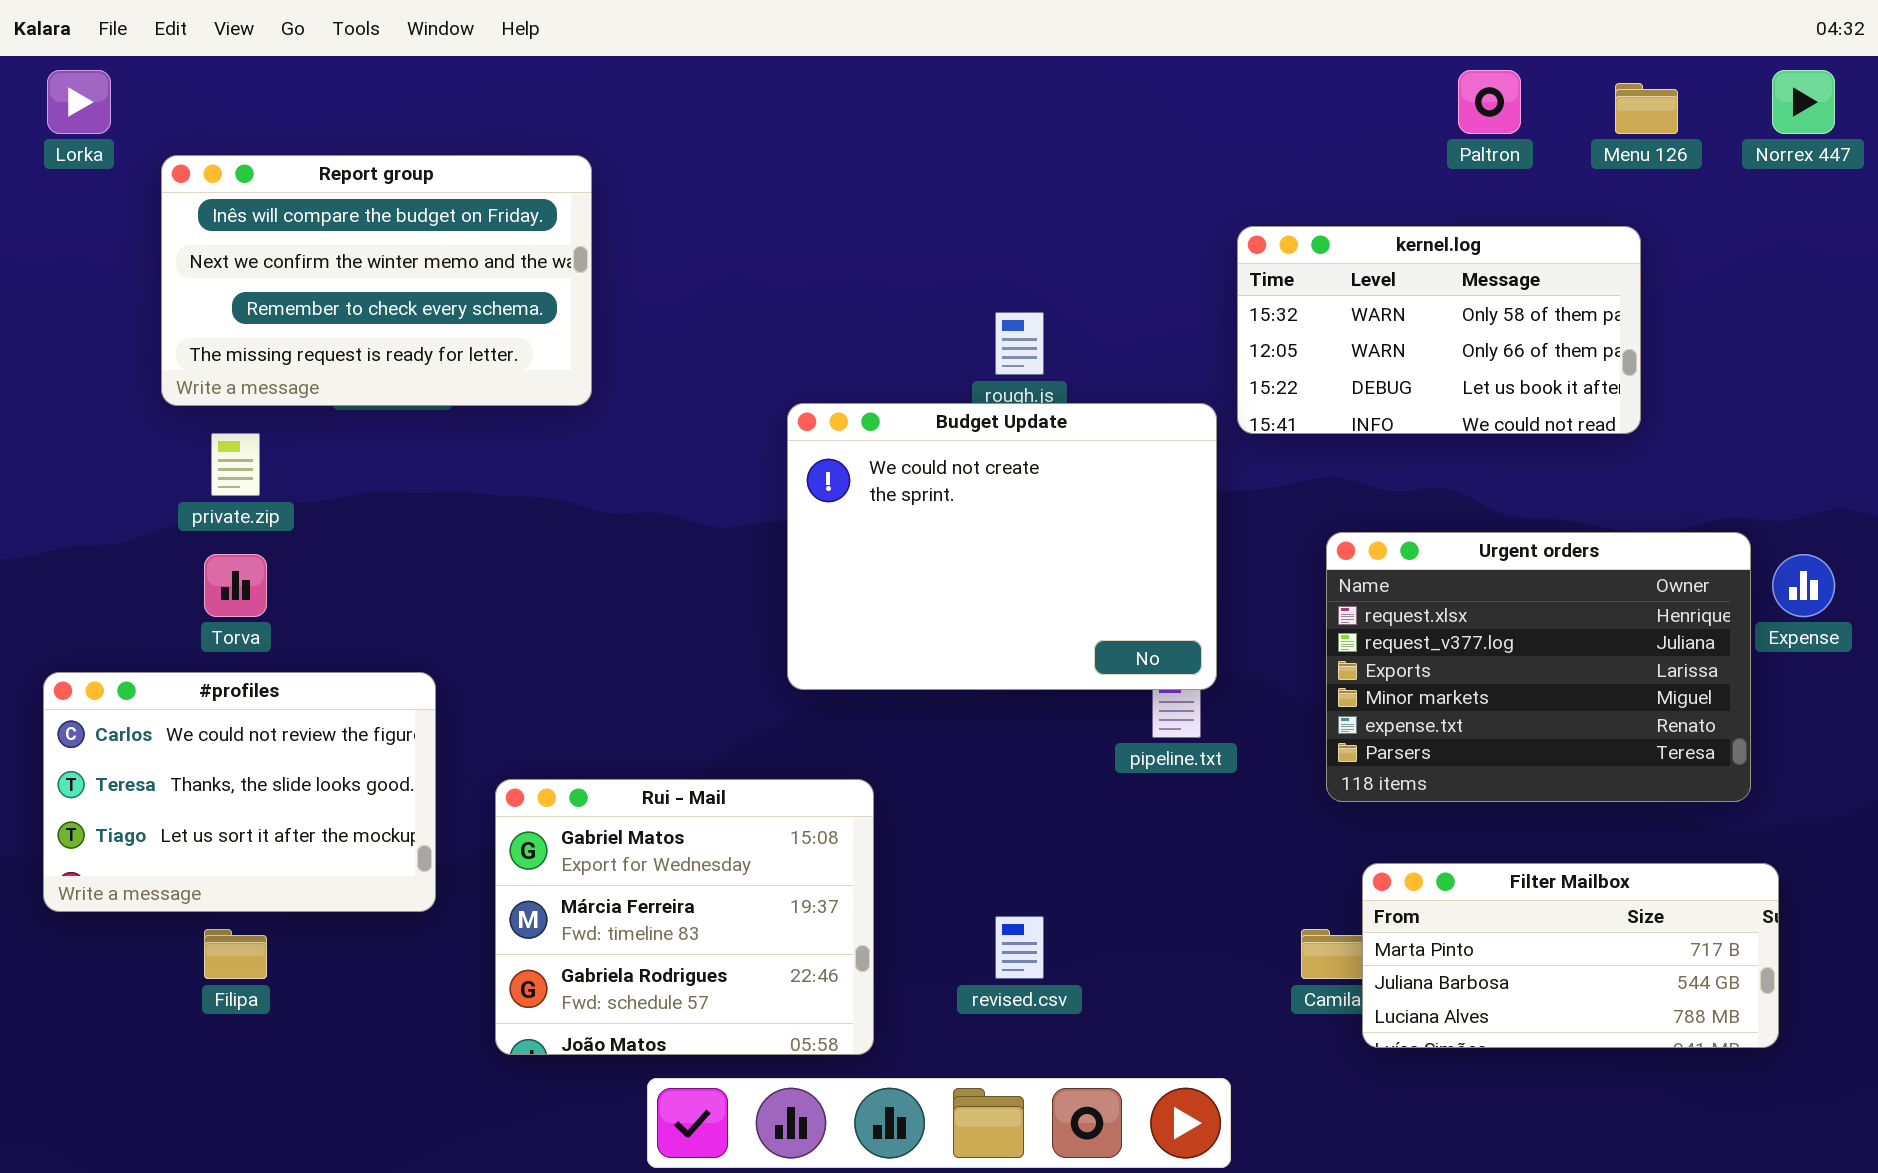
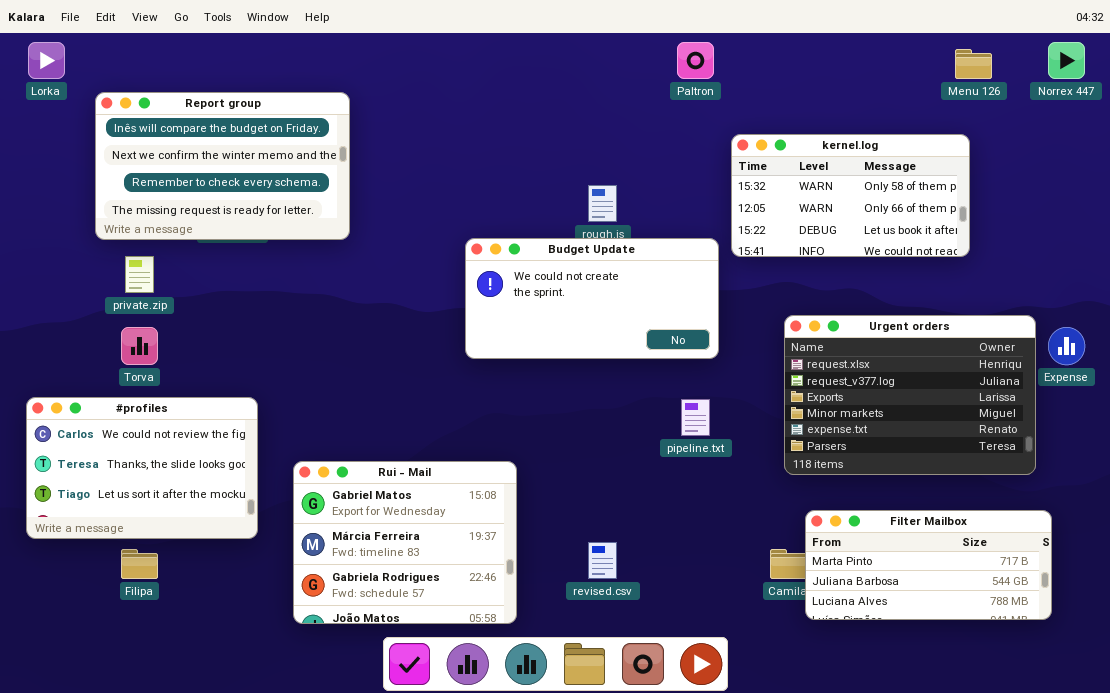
Paltron: [1458,70,1521,134] -> [677,42,714,79], moved
Budget Update: [787,403,1217,690] -> [465,238,719,359], resized

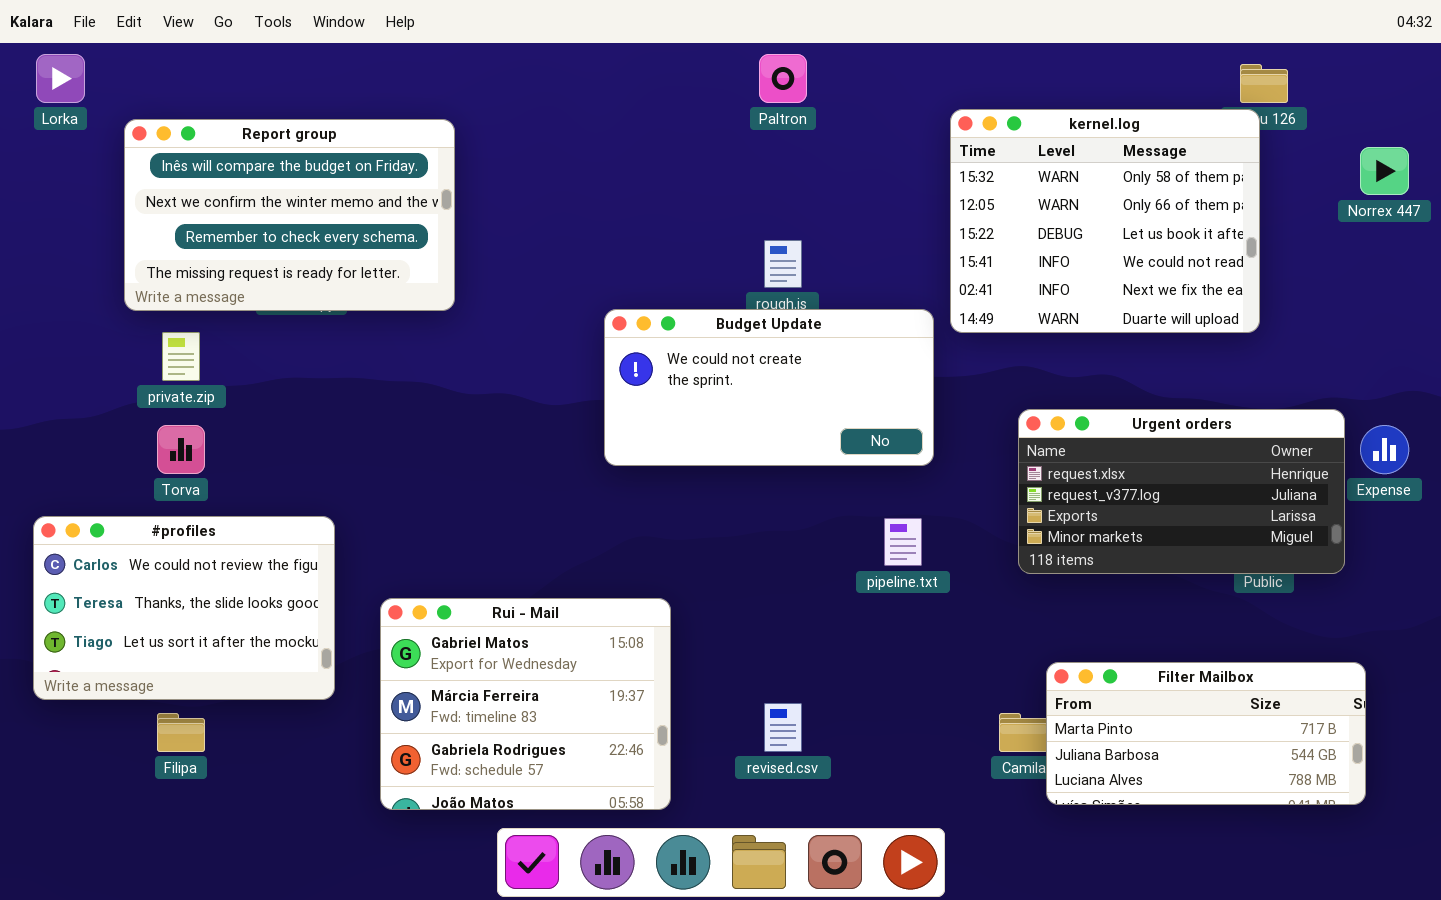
Paltron: [677,42,714,79] -> [759,54,807,103], moved
Norrex 447: [1048,42,1085,79] -> [1360,147,1409,195], moved
kernel.log: [731,134,970,257] -> [950,109,1260,333], resized
Urgent orders: [784,315,1036,475] -> [1018,409,1345,574], resized

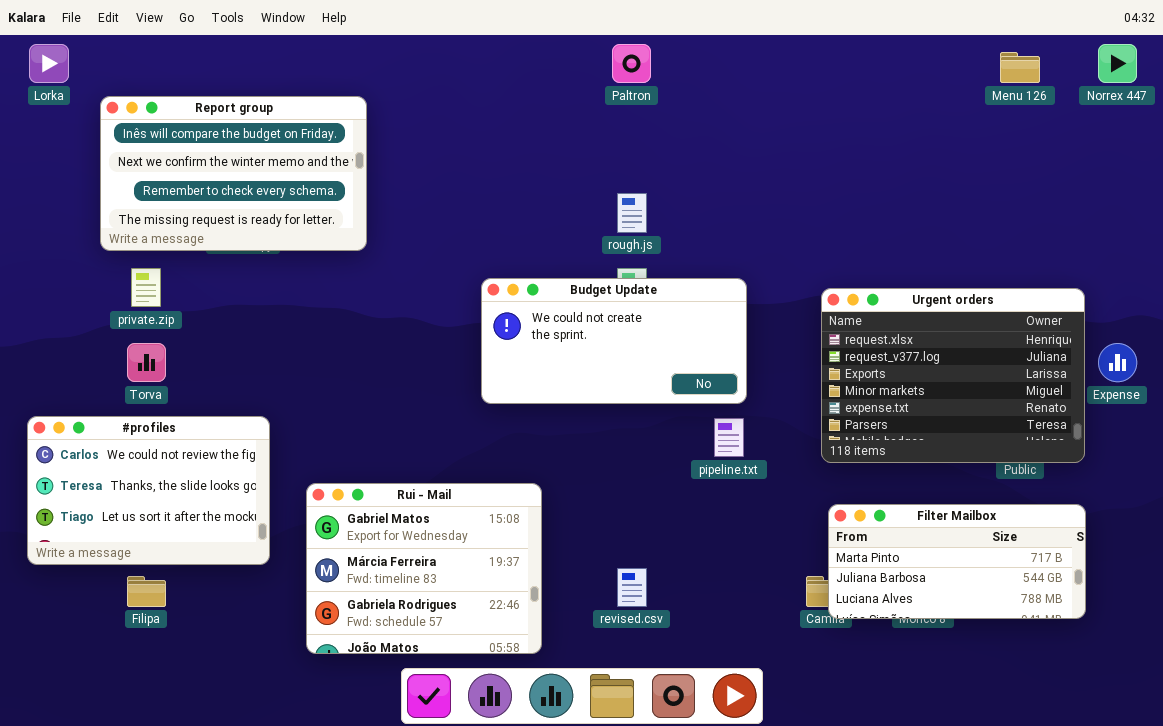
kernel.log: [950,109,1260,333] -> none, closed
Norrex 447: [1360,147,1409,195] -> [1098,44,1137,83], moved
Budget Update: [604,309,934,466] -> [481,278,747,404], moved
Urgent orders: [1018,409,1345,574] -> [821,288,1085,463], resized
Filter Mailbox: [1046,662,1366,805] -> [828,504,1086,619], moved

